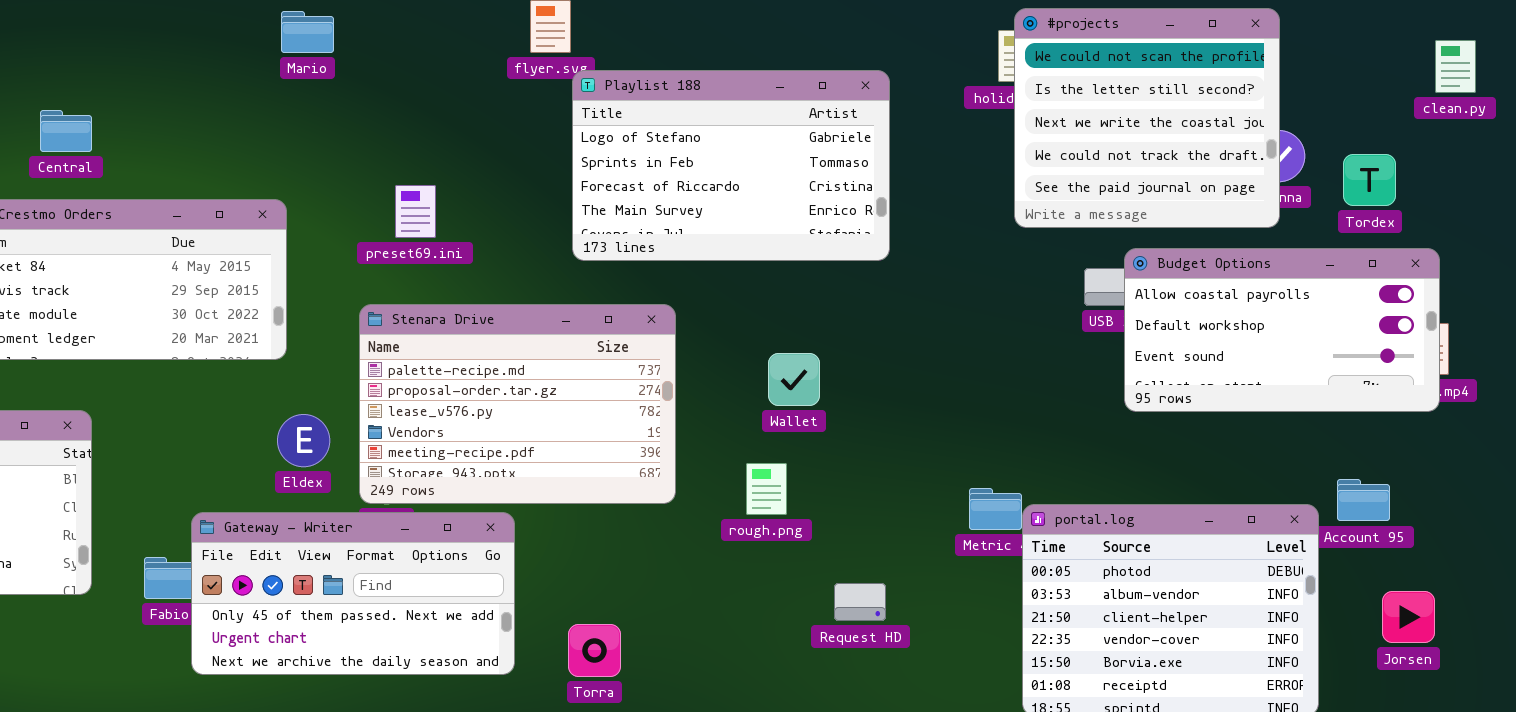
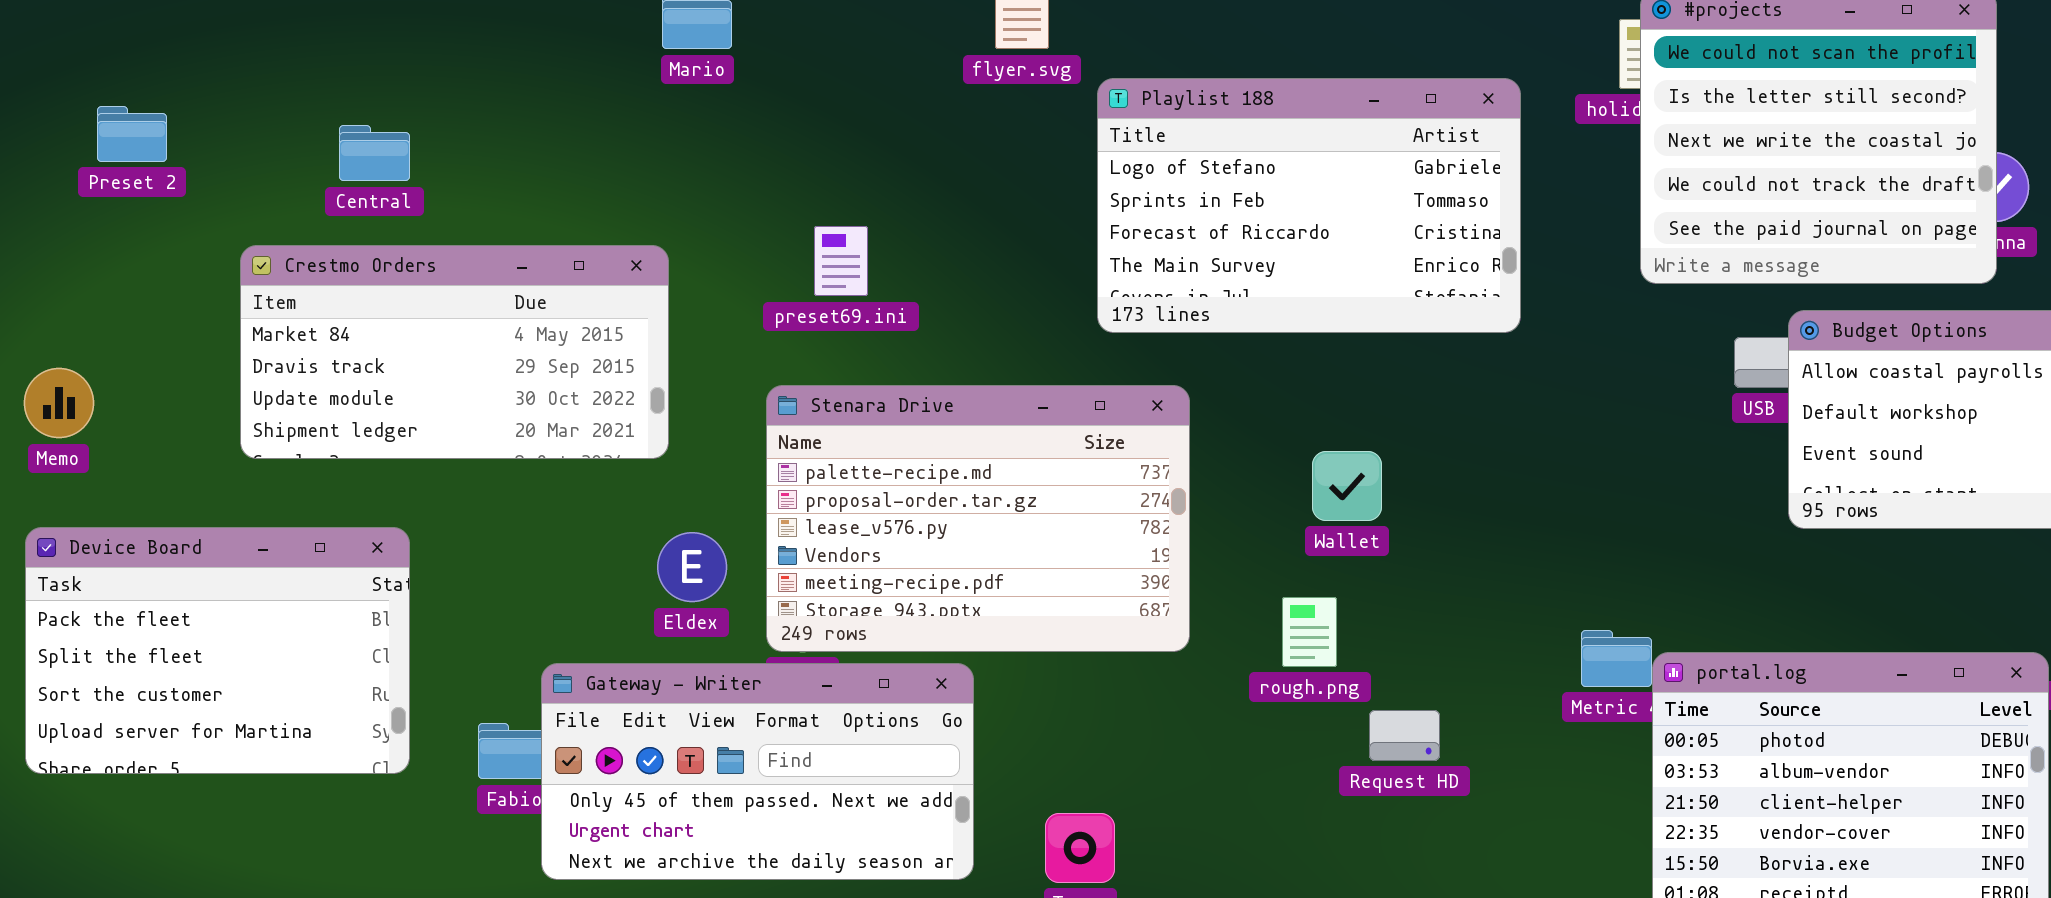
Playlist 188: [572,70,890,261] -> [1097,78,1521,333], moved
Request HD: [834,583,886,621] -> [1369,710,1440,761], moved

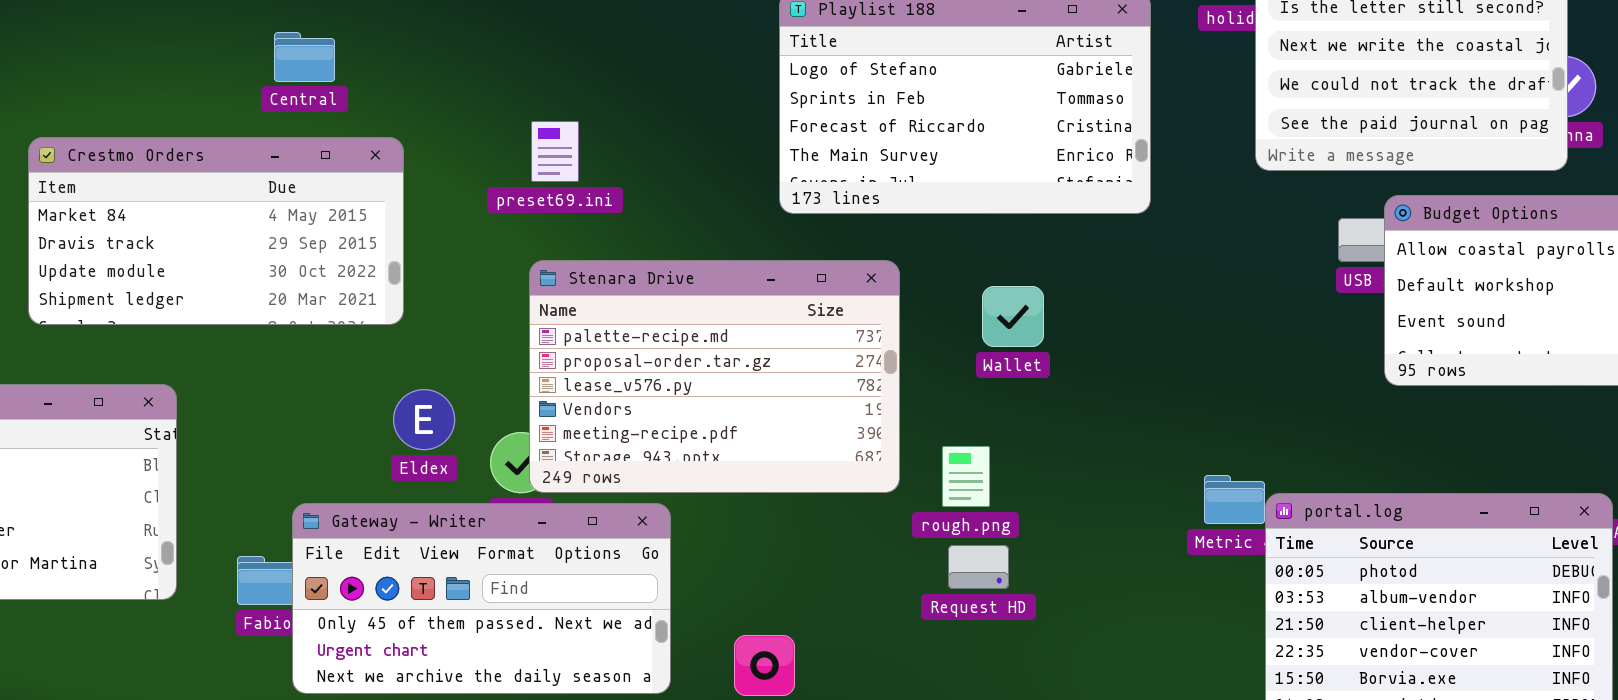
Central: [339,125,410,181] -> [274,32,335,82], moved
Stenara Drive: [766,385,1190,652] -> [529,260,900,493], moved
Wallet: [1312,451,1382,521] -> [982,286,1044,347], moved
Request HD: [1369,710,1440,761] -> [948,545,1009,589], moved

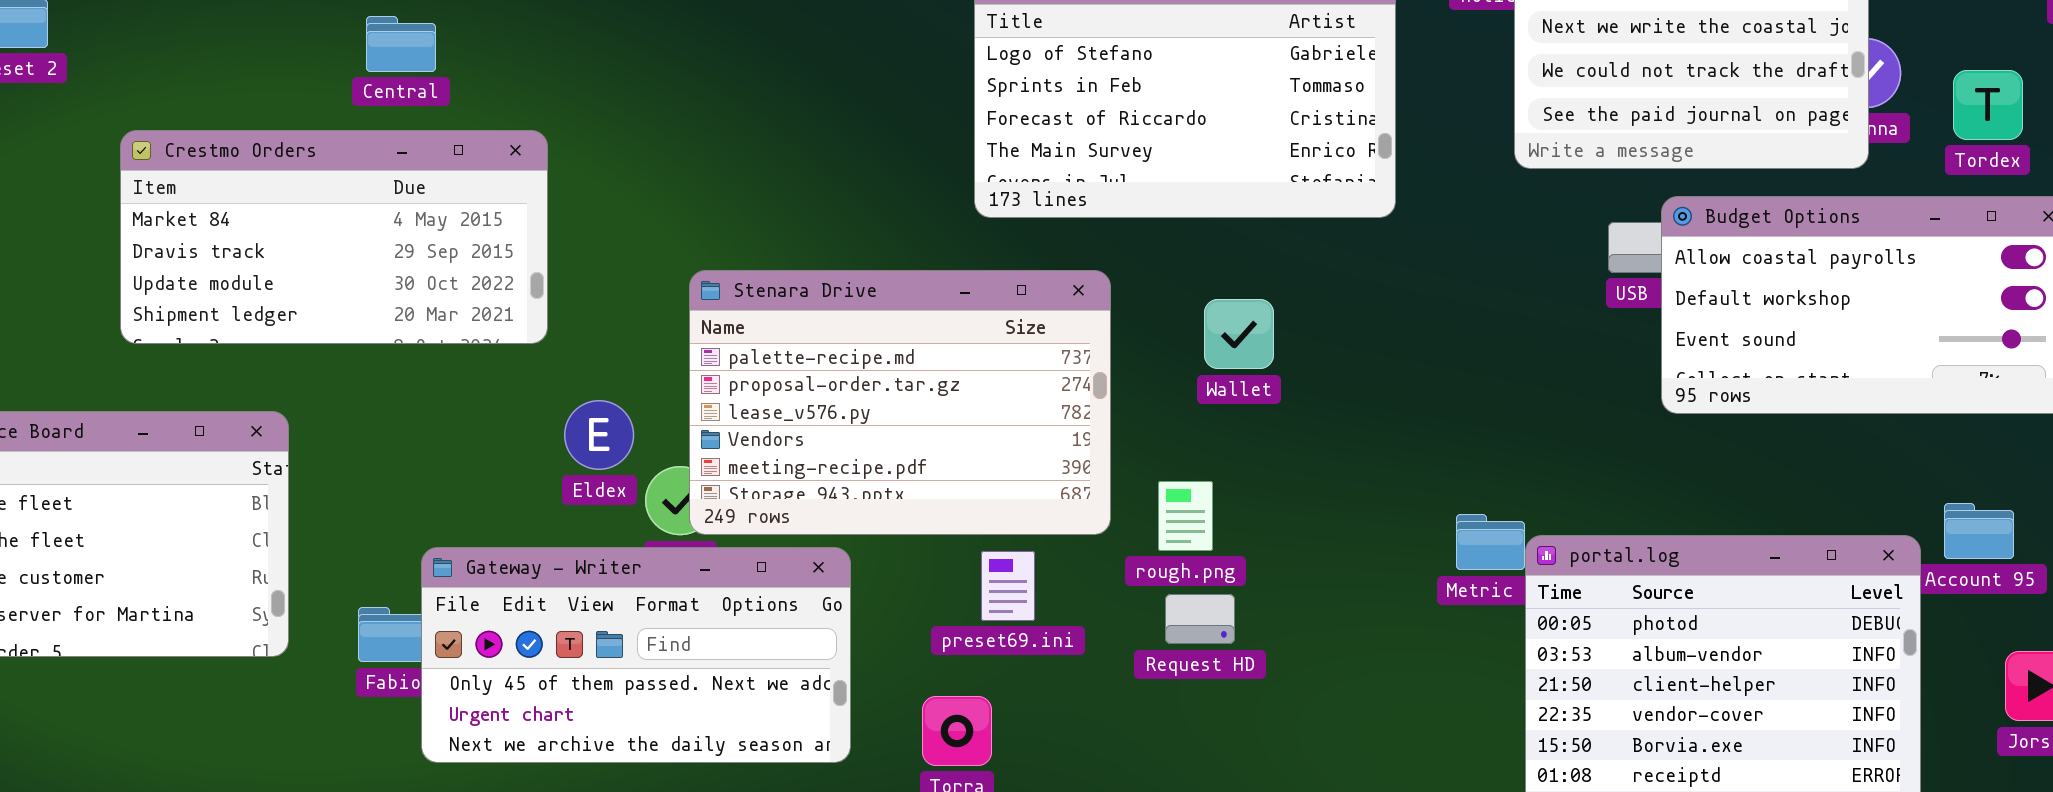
Central: [274,32,335,82] -> [366,16,436,72], moved
preset69.ini: [531,121,579,182] -> [981,551,1035,621], moved
Eldex: [393,389,455,450] -> [564,400,634,470], moved

